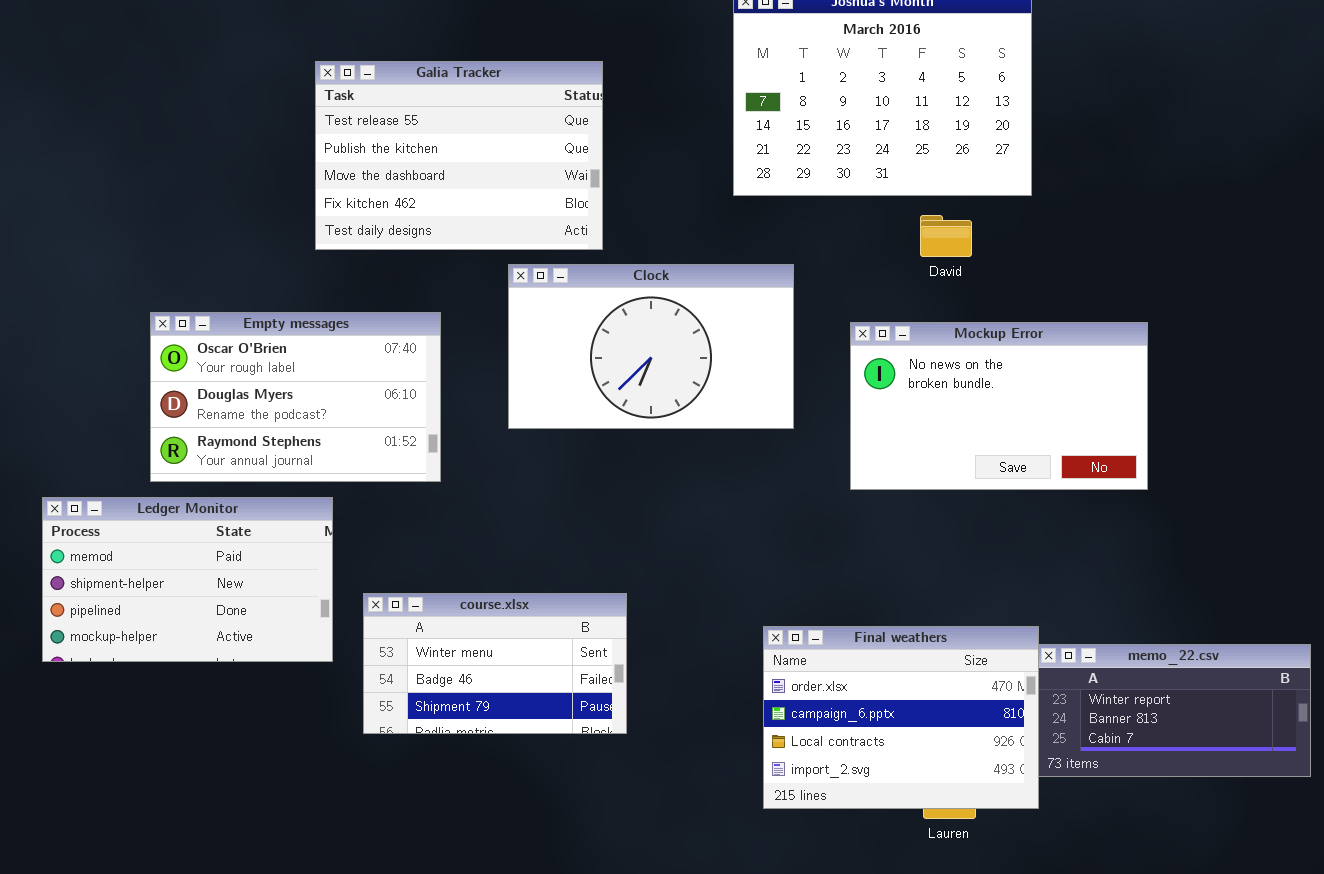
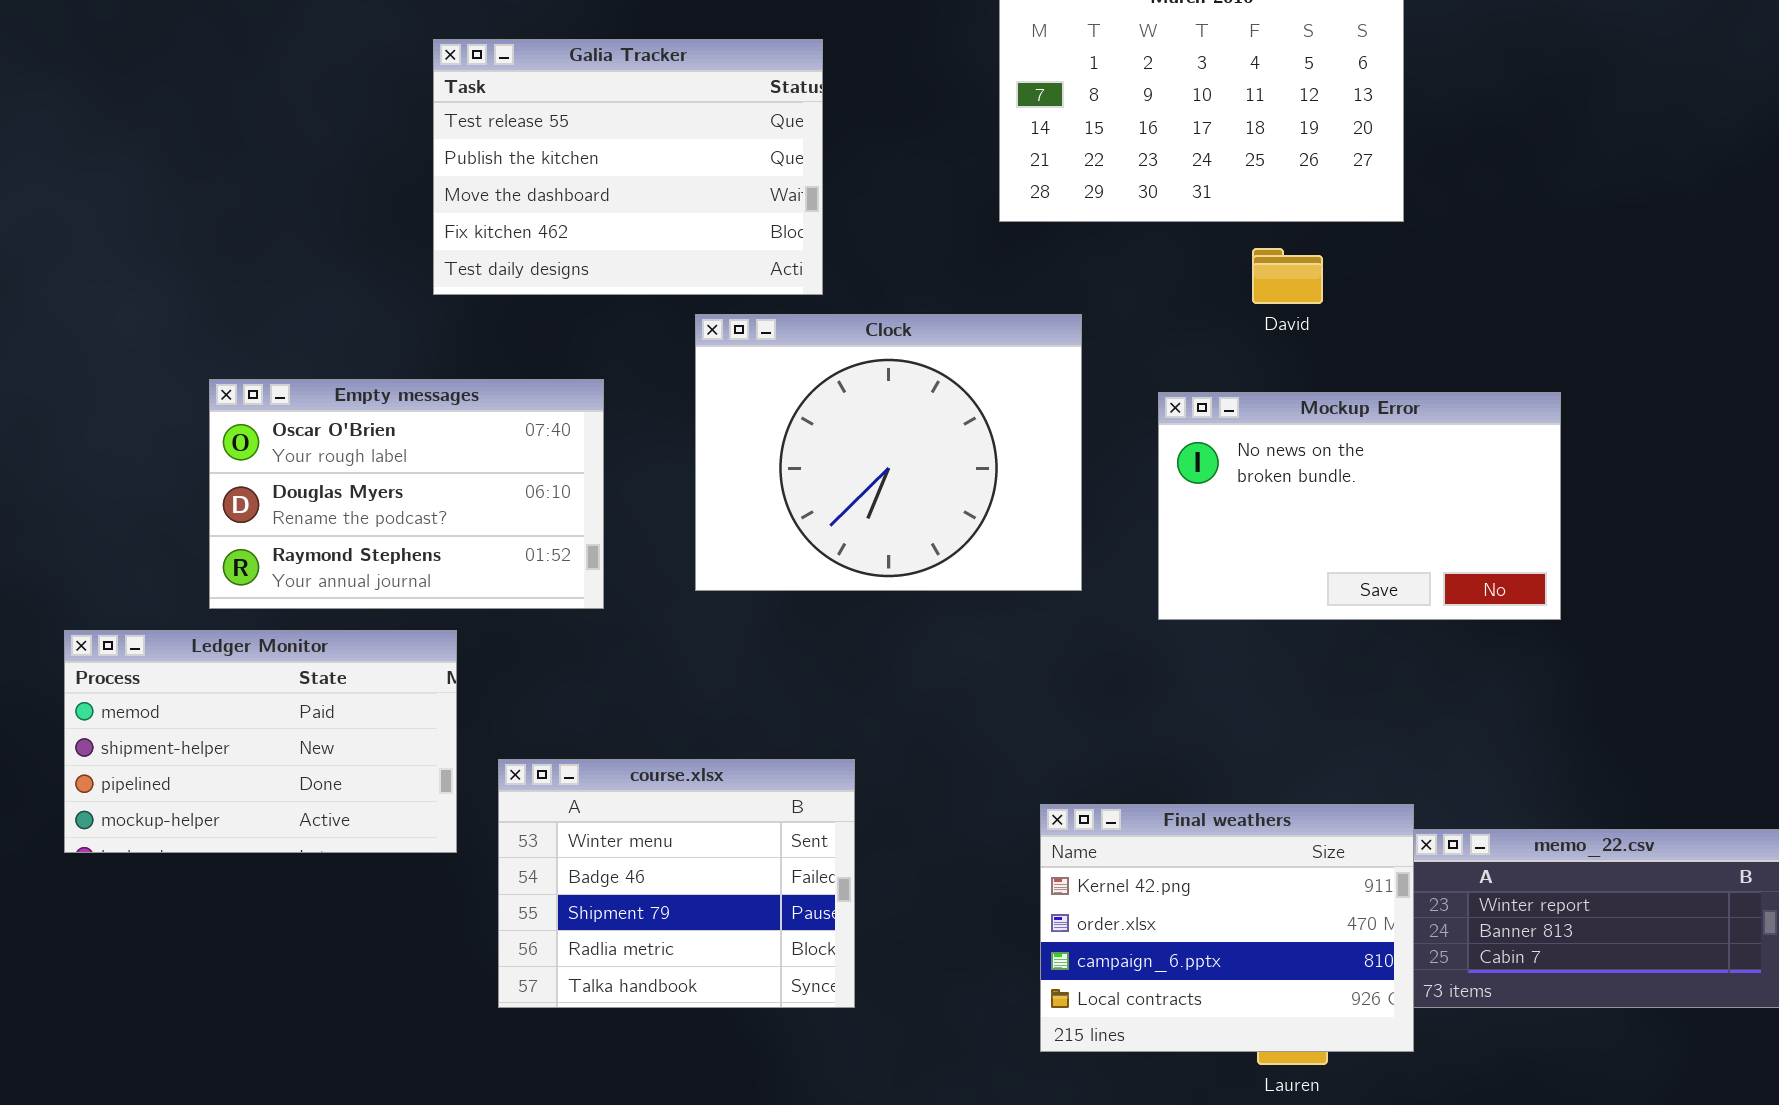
Clock: [508,264,794,429] -> [695,314,1082,591], resized
course.xlsx: [363,593,627,734] -> [498,759,855,1008], resized
Final weathers: [763,626,1039,809] -> [1040,804,1414,1052], scrolled up 1 row

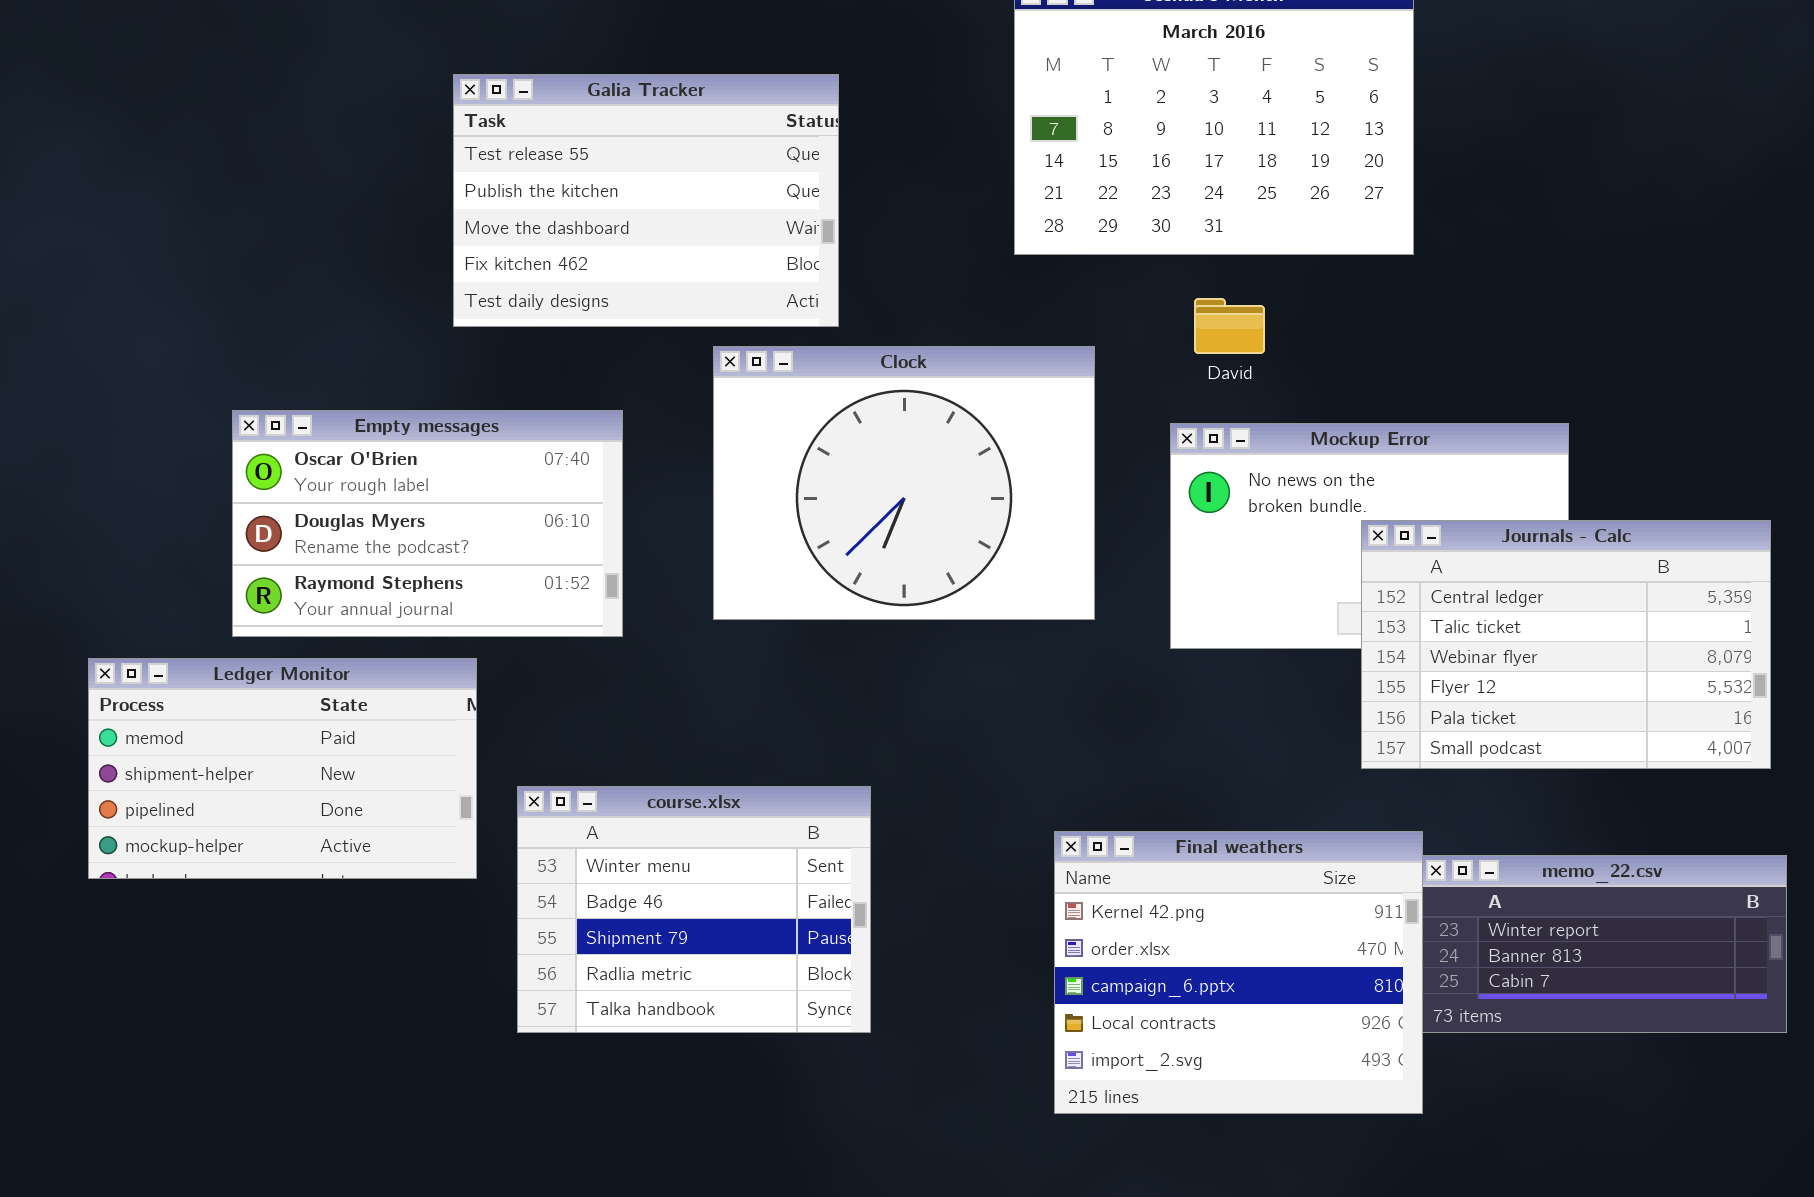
David: [1252,248,1323,304] -> [1194,298,1265,354], moved
Journals - Calc: none -> [1361,520,1771,769], opened
Final weathers: [1040,804,1414,1052] -> [1054,831,1423,1114], resized

